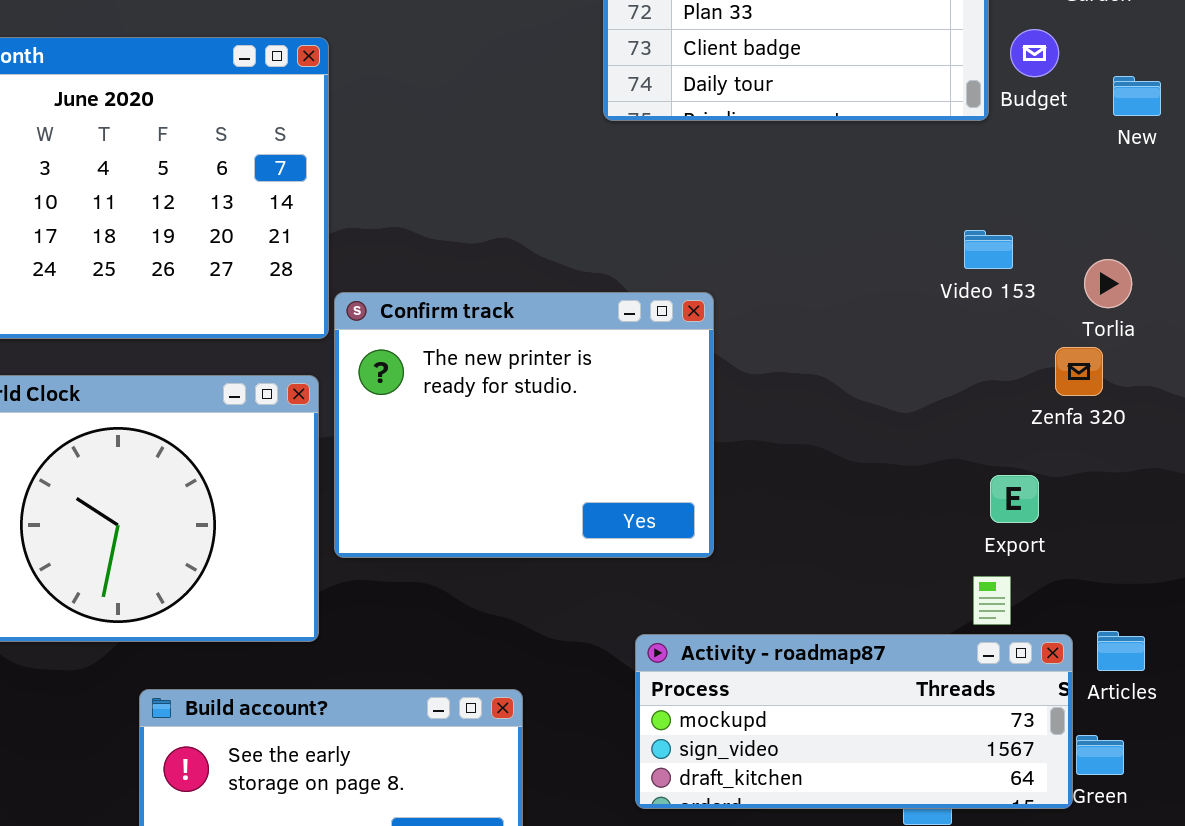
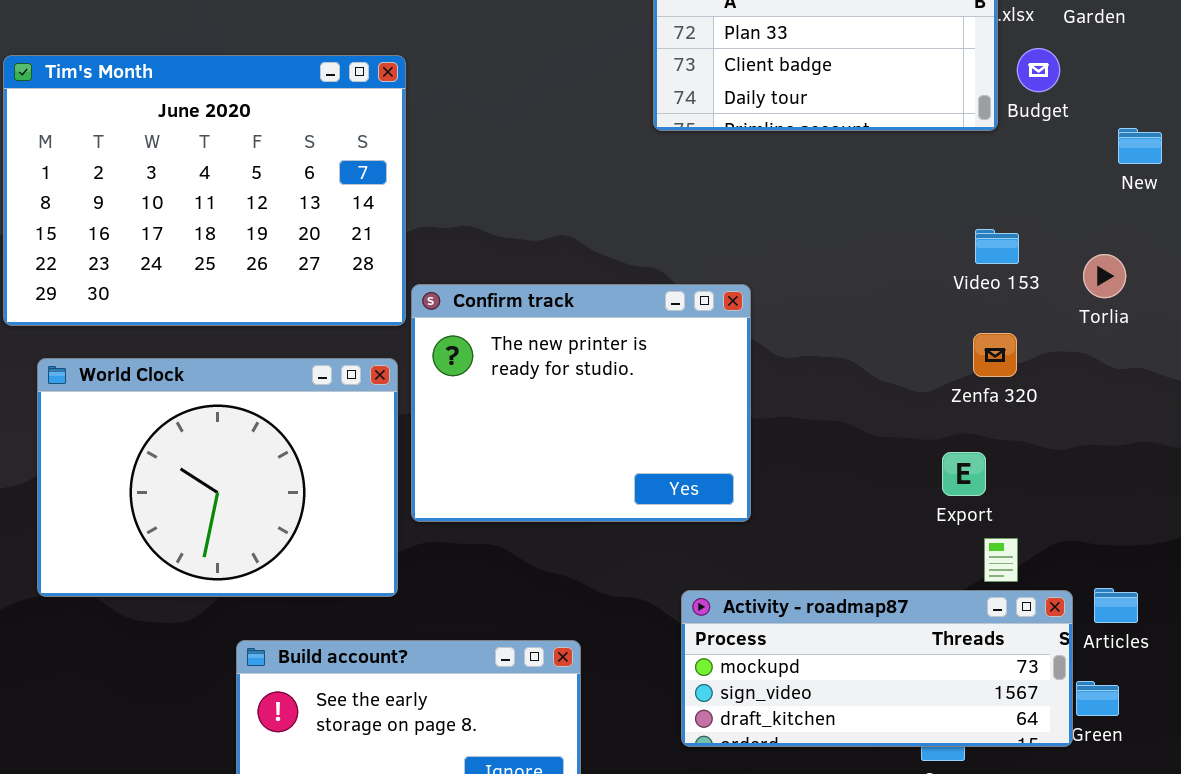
New: [1113,76,1161,116] -> [1118,128,1162,164], moved
Zenfa 320: [1055,347,1103,396] -> [973,333,1017,377], moved
Export: [990,475,1039,523] -> [942,452,986,496], moved

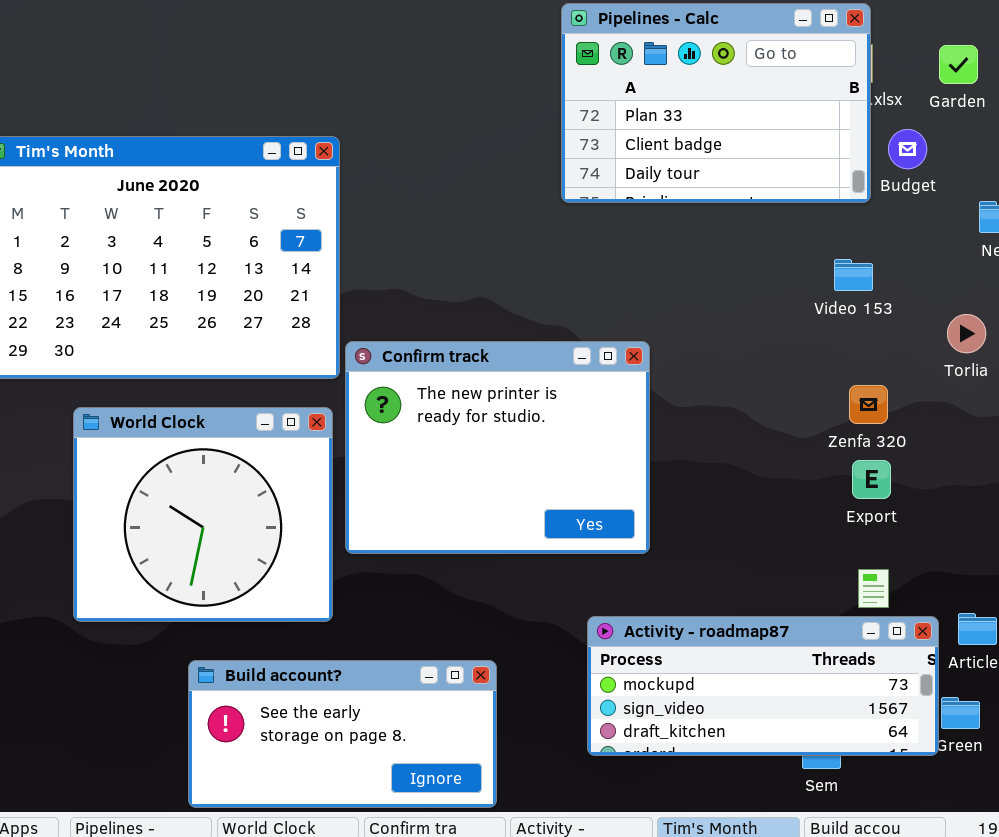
Video 153: [975,229,1019,264] -> [834,259,873,291], moved
World Clock: [37,358,398,597] -> [73,407,333,622], resized
Export: [942,452,986,496] -> [852,460,891,499], moved

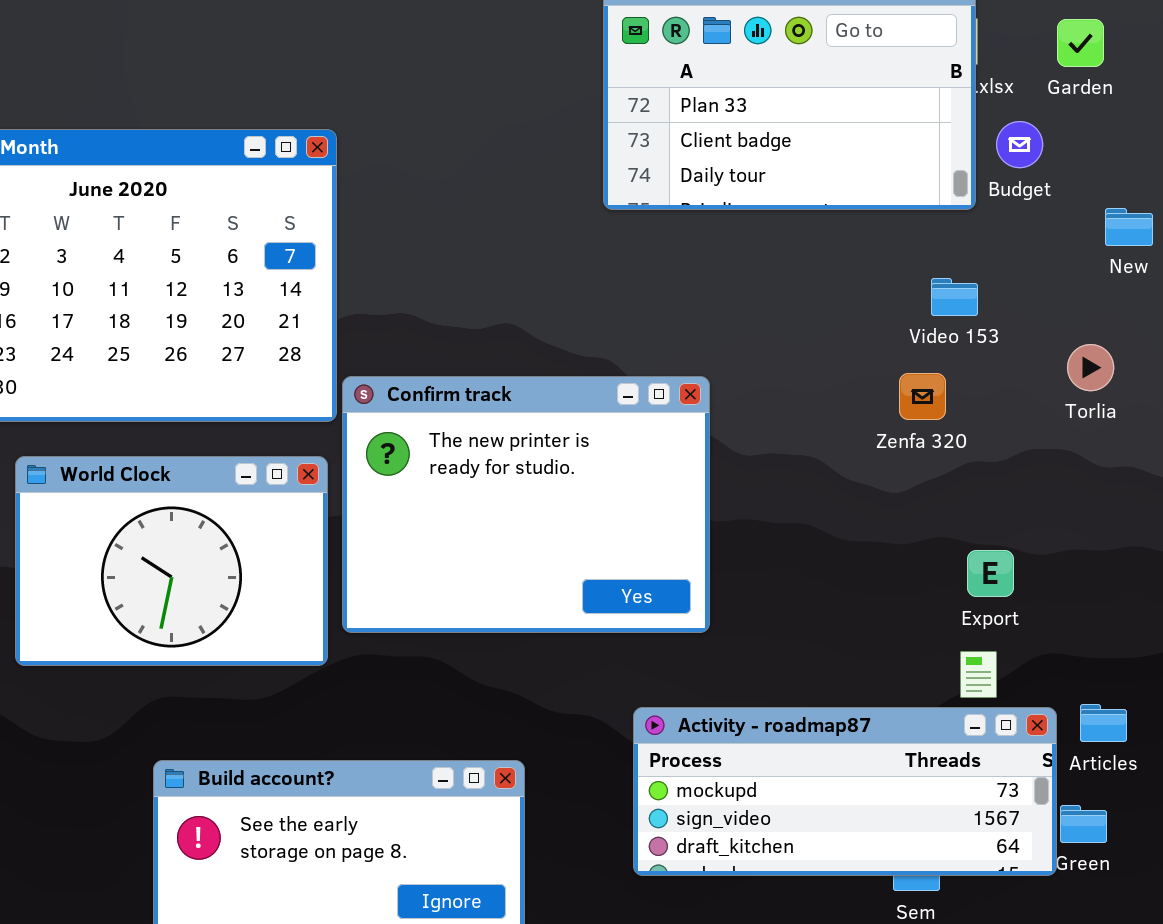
Zenfa 320: [849,385,888,424] -> [899,373,946,420], moved
World Clock: [73,407,333,622] -> [15,456,328,666], resized
Export: [852,460,891,499] -> [967,550,1014,597], moved

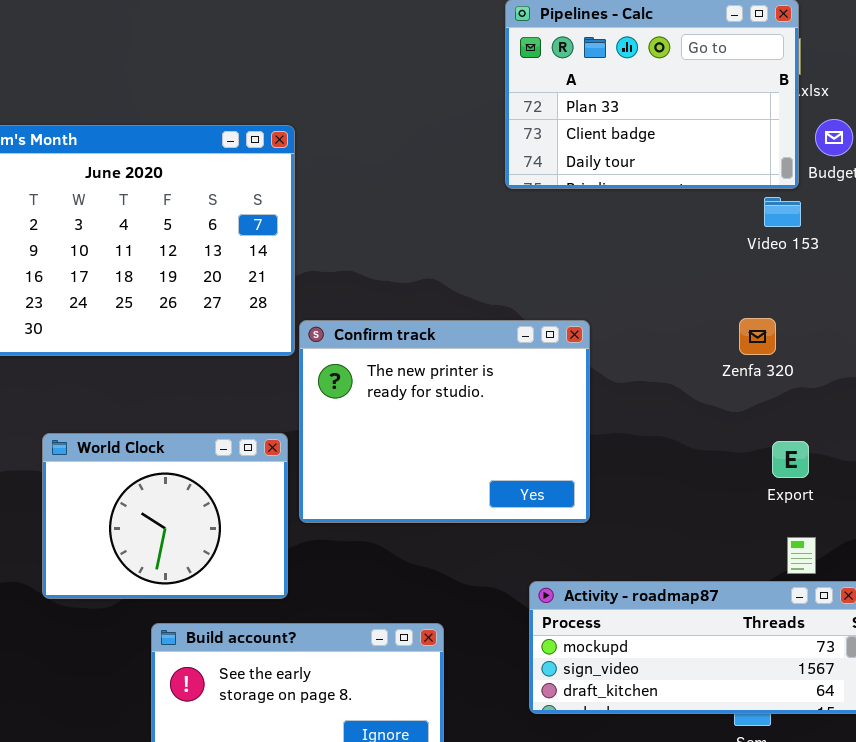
Video 153: [931,278,978,316] -> [764,197,801,227], moved
World Clock: [15,456,328,666] -> [42,433,288,599], moved
Export: [967,550,1014,597] -> [772,441,809,478], moved

